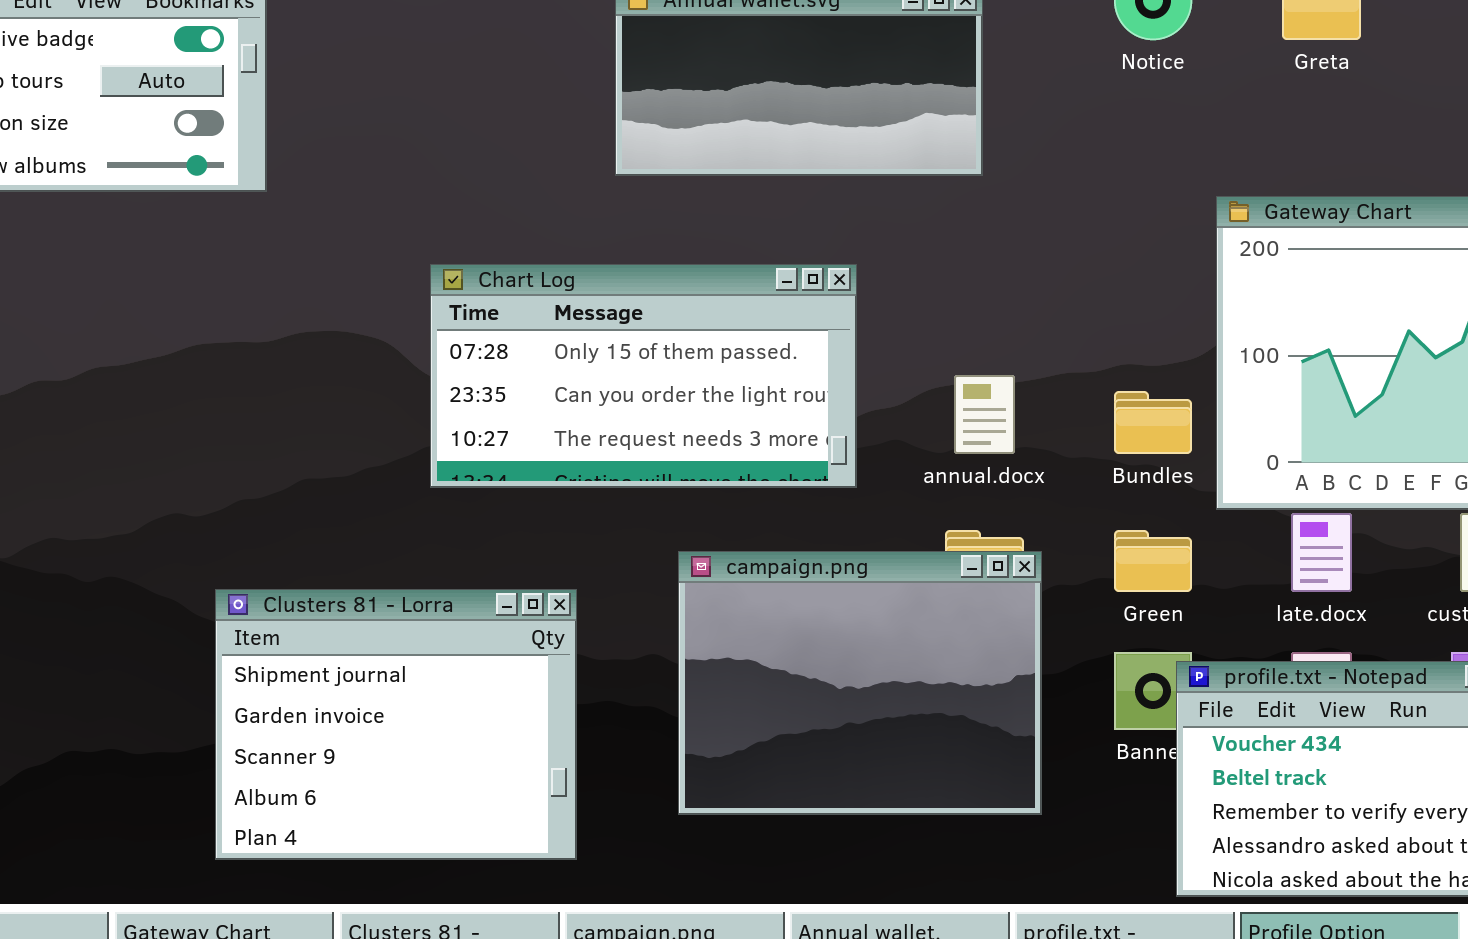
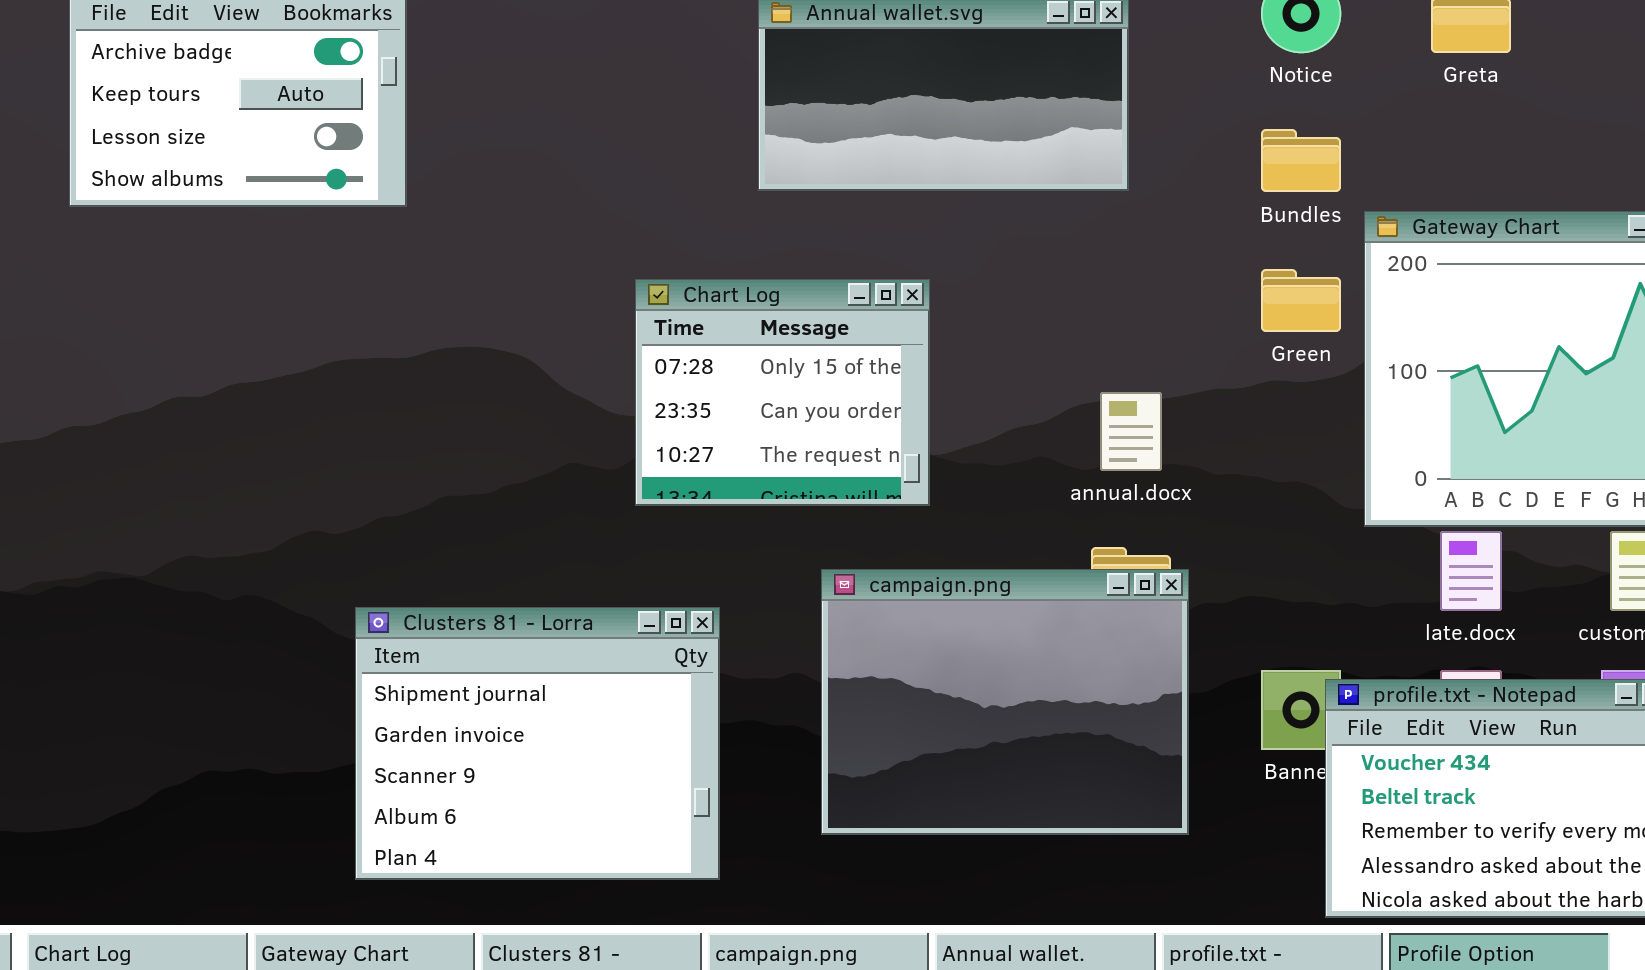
Chart Log: [430,264,857,488] -> [635,279,930,506], moved, resized
Bundles: [1114,391,1192,454] -> [1261,129,1341,192], moved
Green: [1114,530,1192,592] -> [1261,269,1341,332], moved

